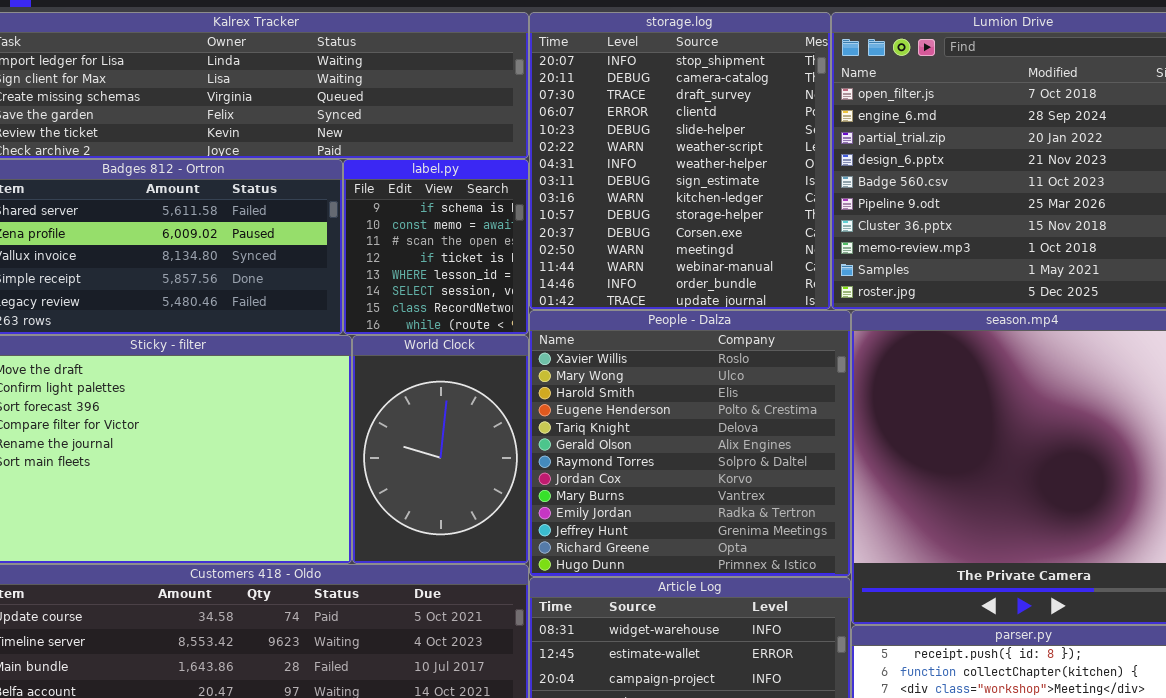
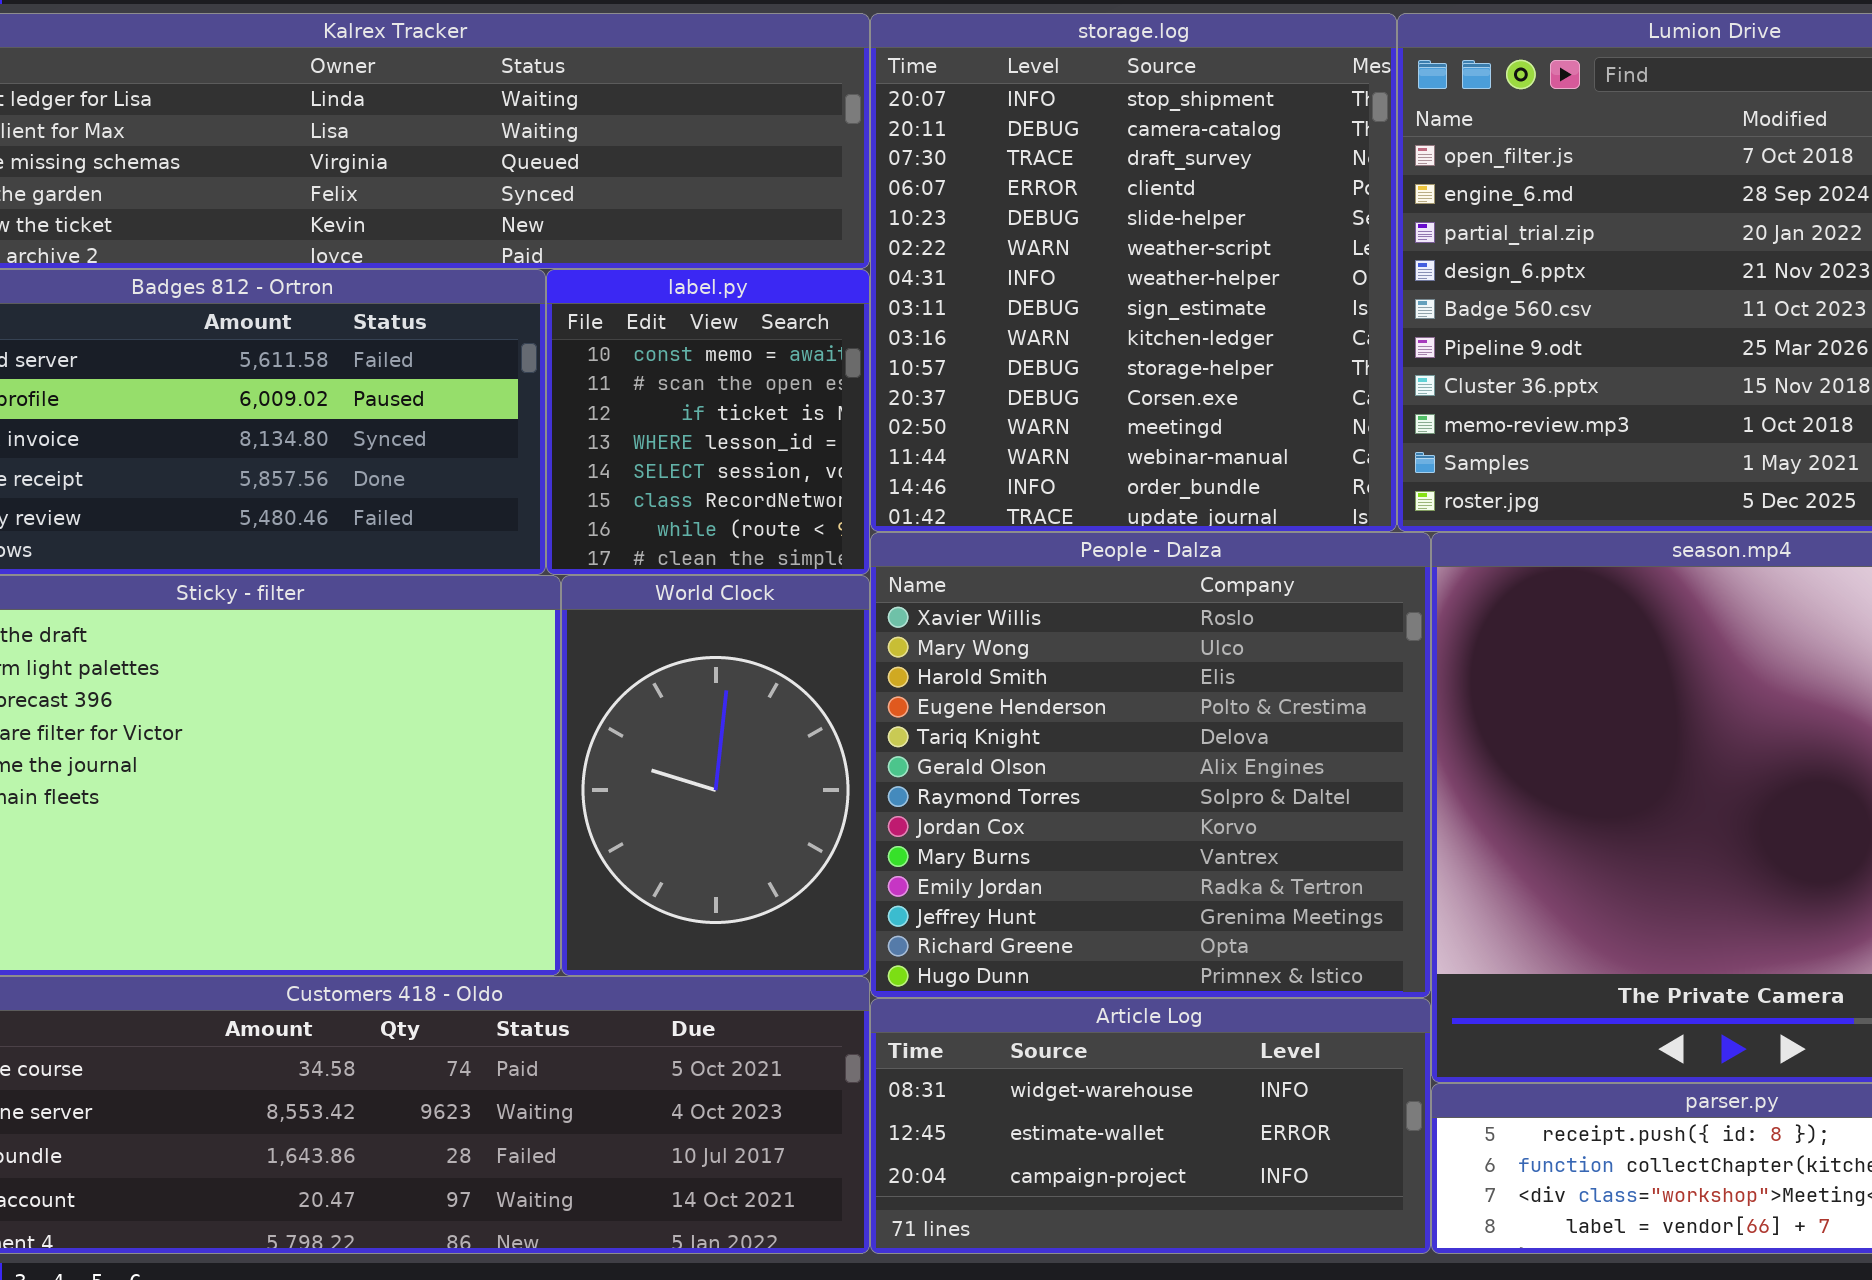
label.py: [343,159,529,335] -> [546,269,870,575], scrolled down 1 row

